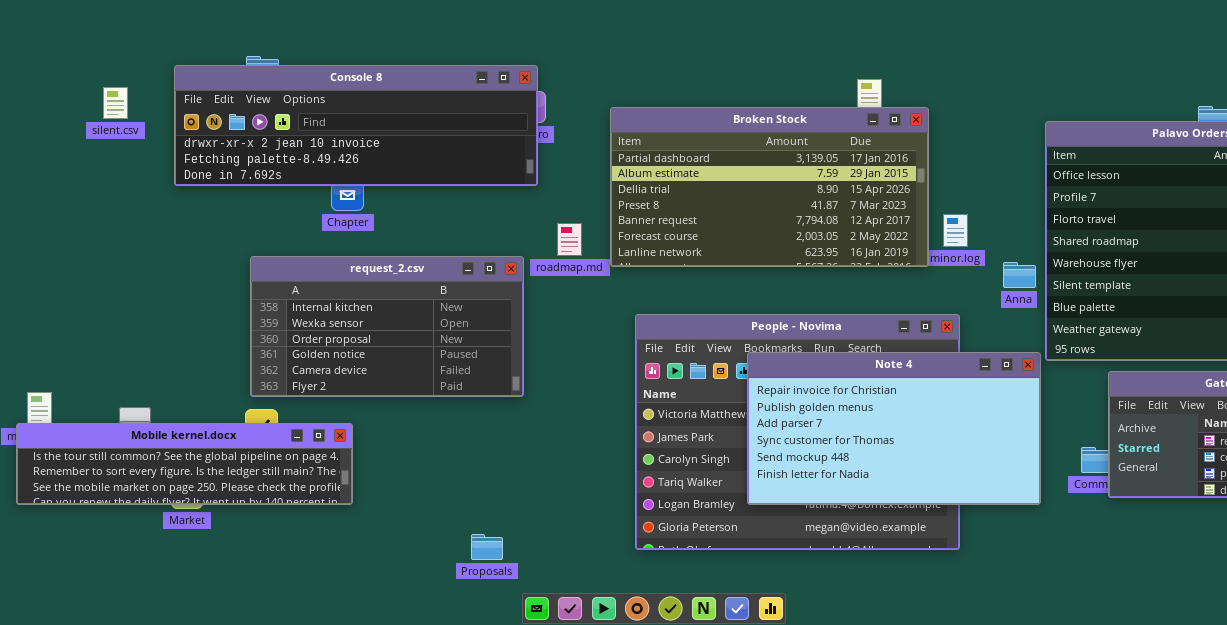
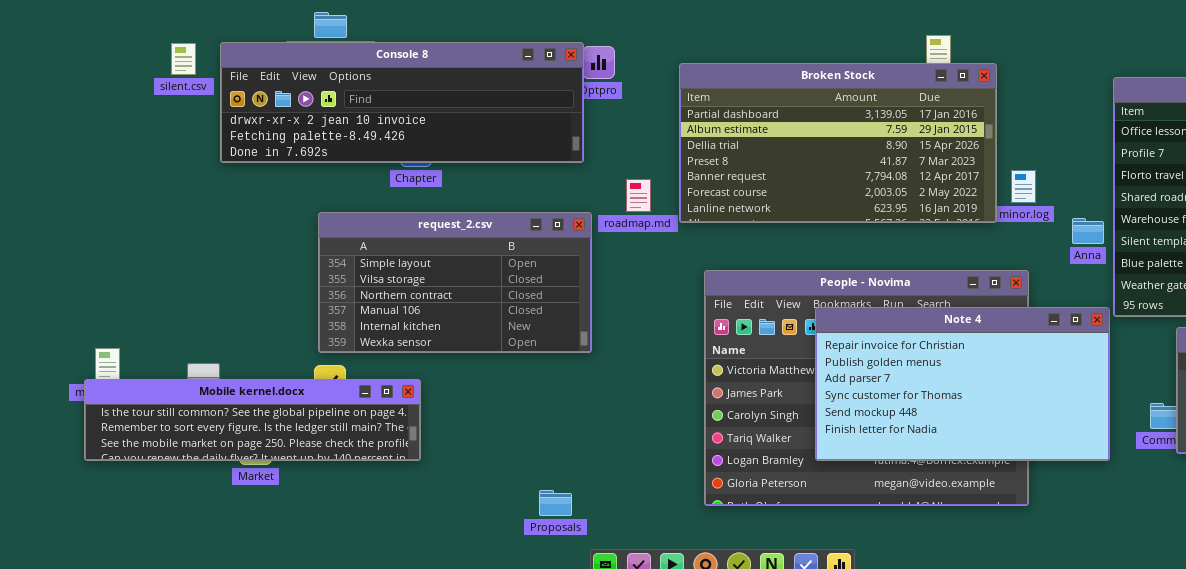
Console 8: [174,65,538,186] -> [220,42,584,163], moved
request_2.csv: [250,256,524,397] -> [318,212,592,353], scrolled up 4 rows

